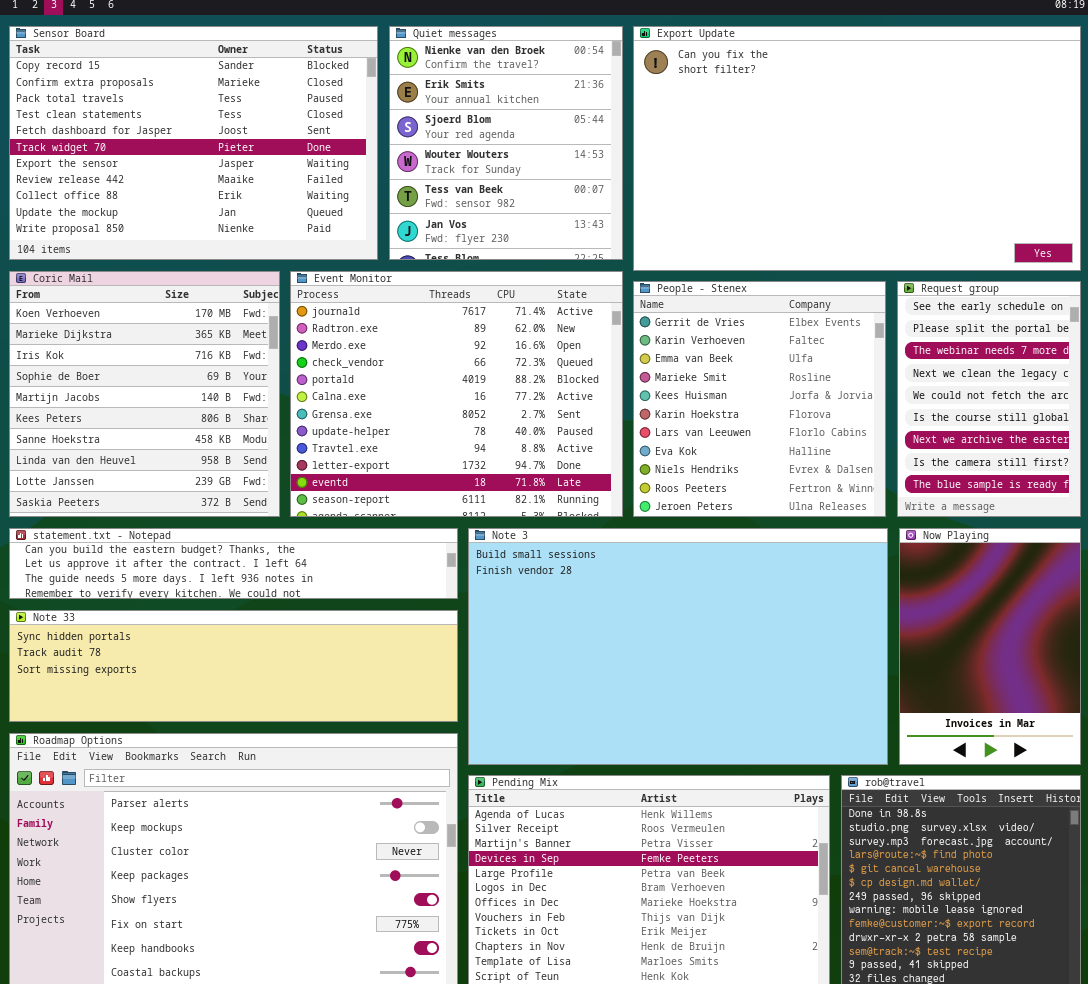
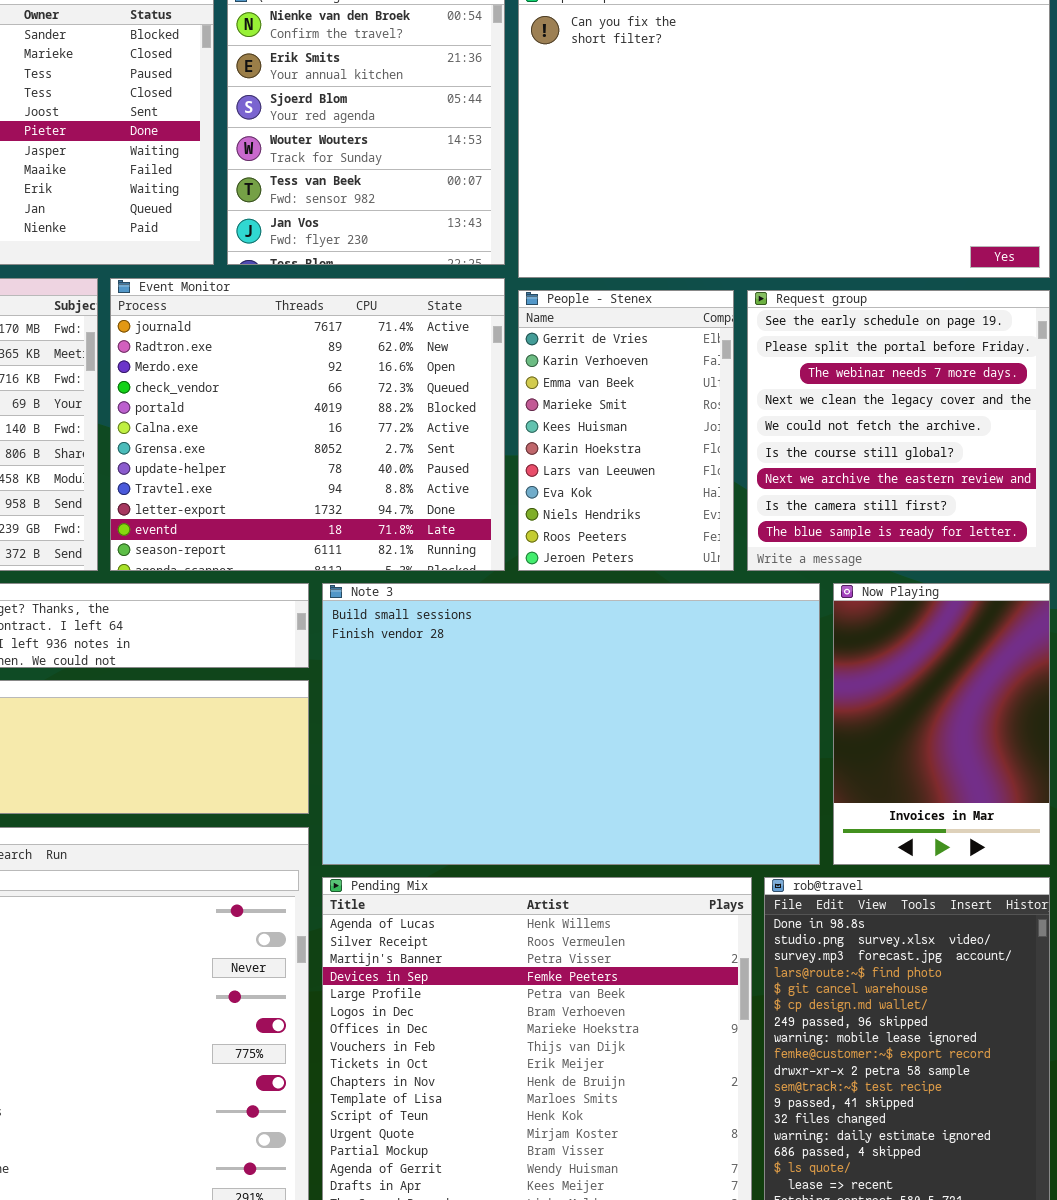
People - Stenex: [633,281,886,517] -> [518,290,734,571], resized
Request group: [897,281,1081,517] -> [747,290,1050,571], resized

